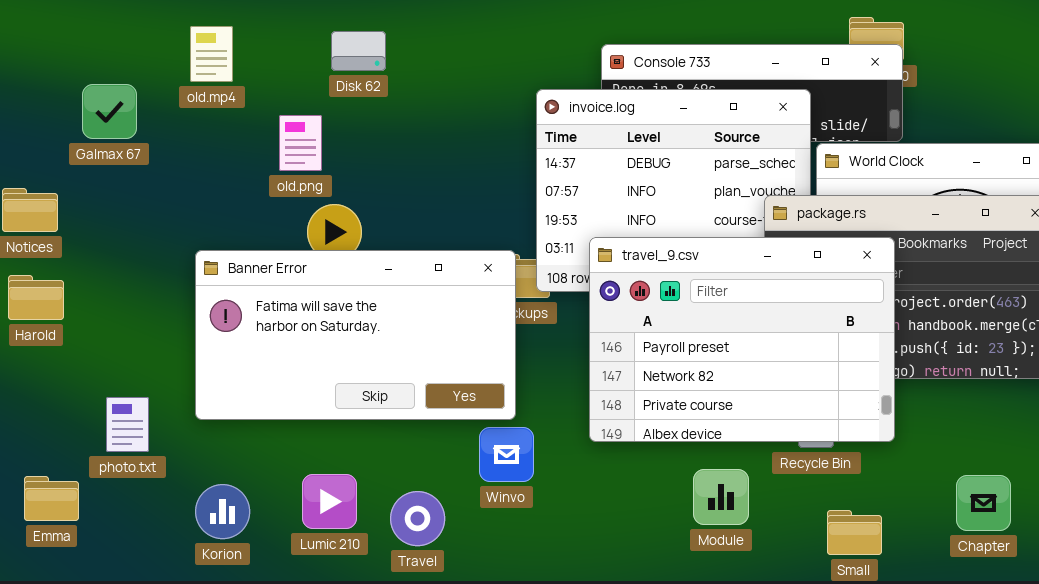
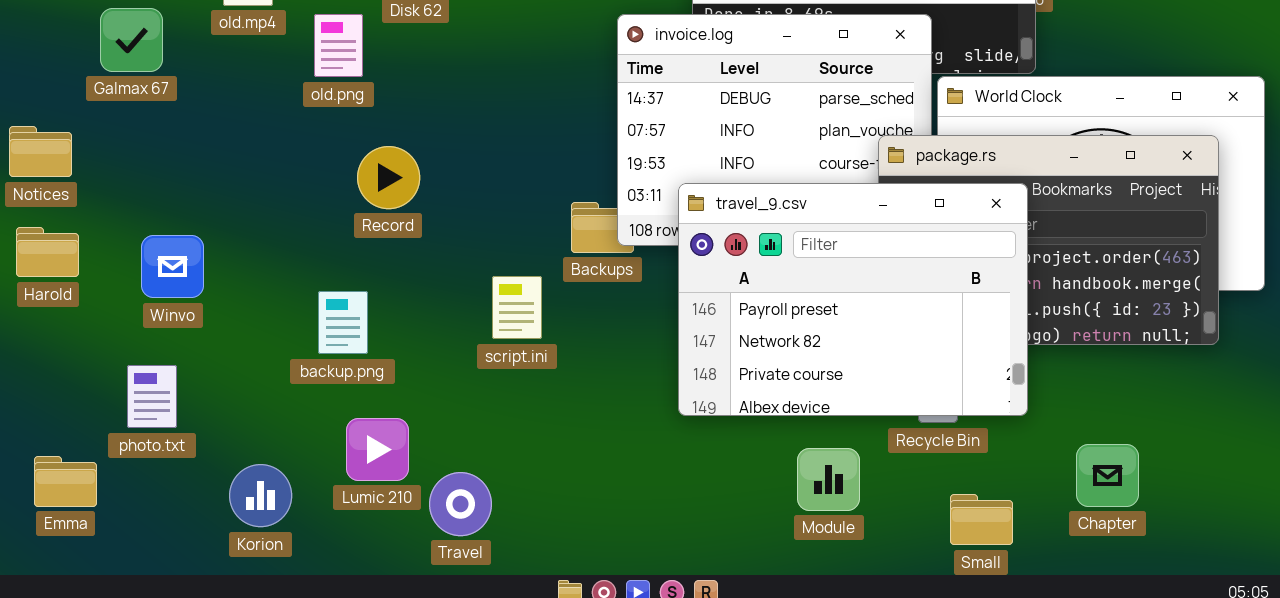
old.png: [279,115,322,171] -> [314,14,363,77], moved
Banner Error: [195,250,516,420] -> none, closed
Winvo: [479,427,534,482] -> [141,235,204,298], moved
Lumic 210: [302,474,357,529] -> [346,418,409,481], moved
Chapter: [956,475,1011,531] -> [1076,444,1139,507], moved
Travel: [390,491,445,546] -> [429,472,492,536], moved

